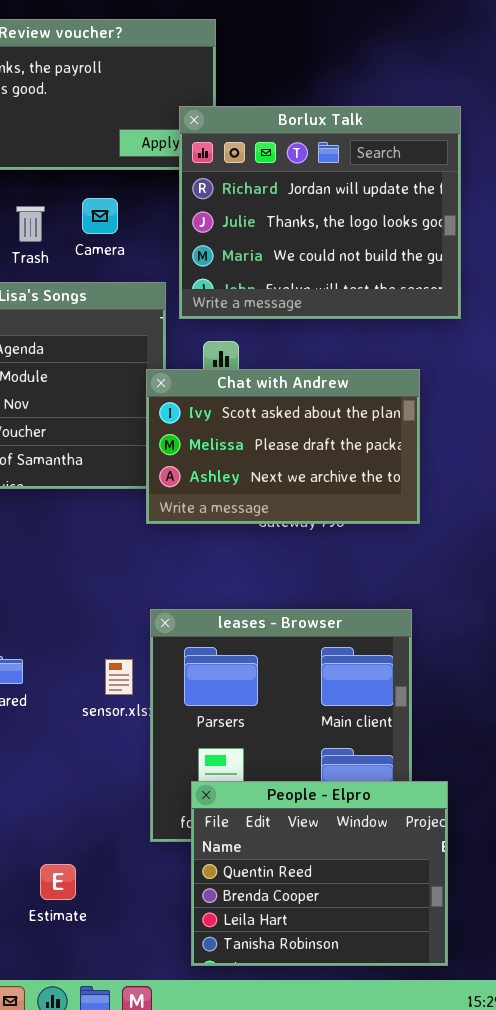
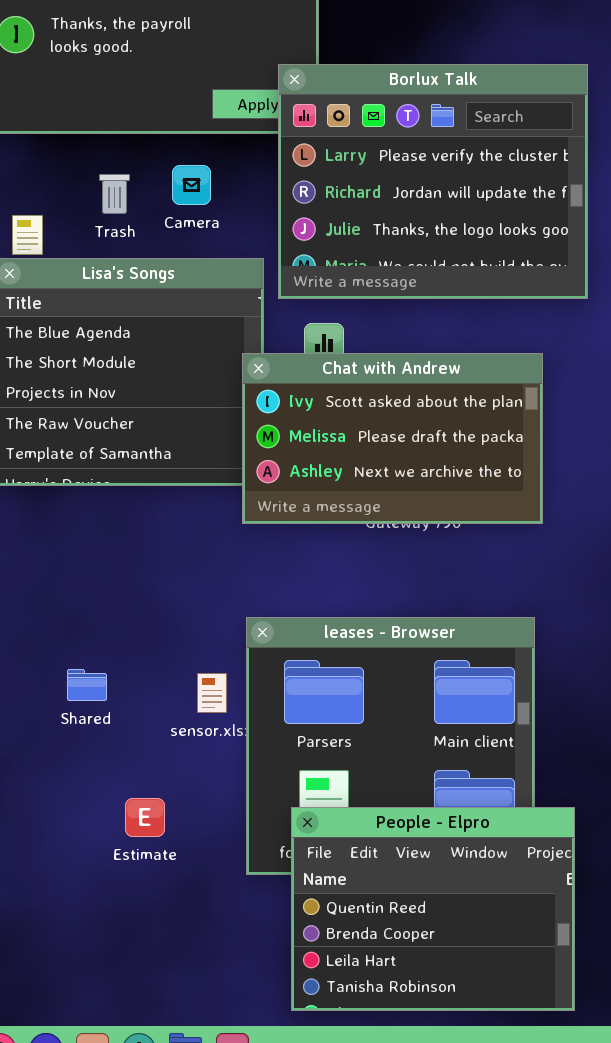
Borlux Talk: [179,106,461,319] -> [278,64,588,299], scrolled up 1 row
Estimate: [40,864,76,900] -> [125,798,165,837], moved

